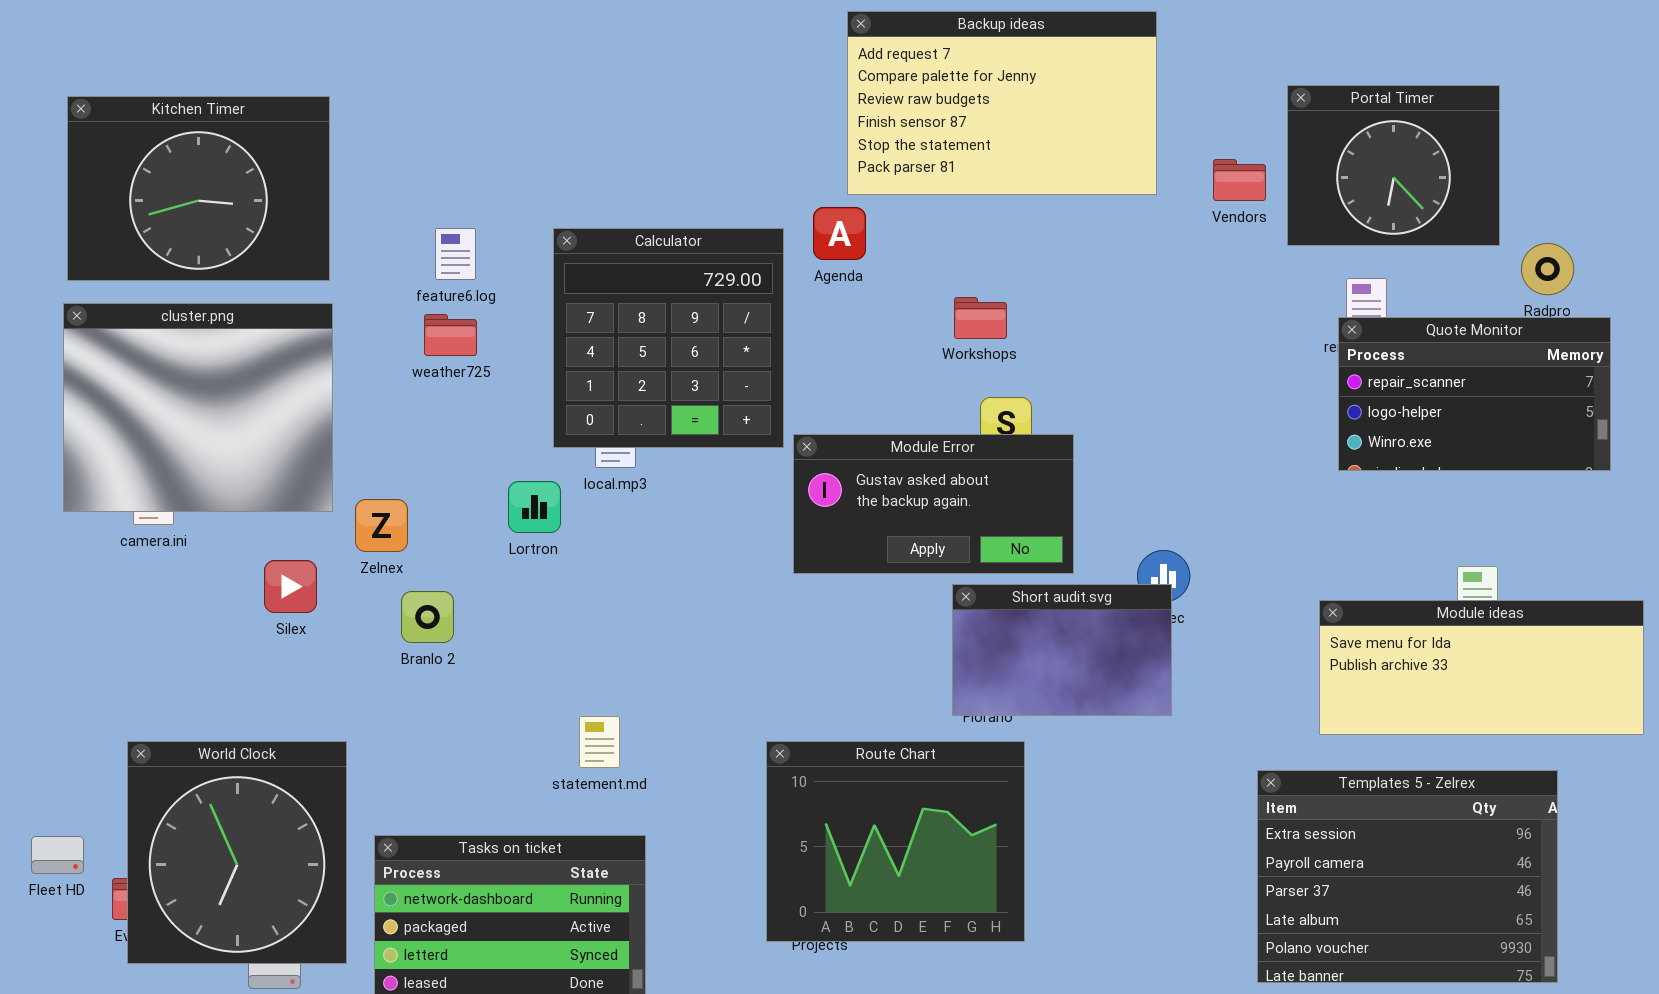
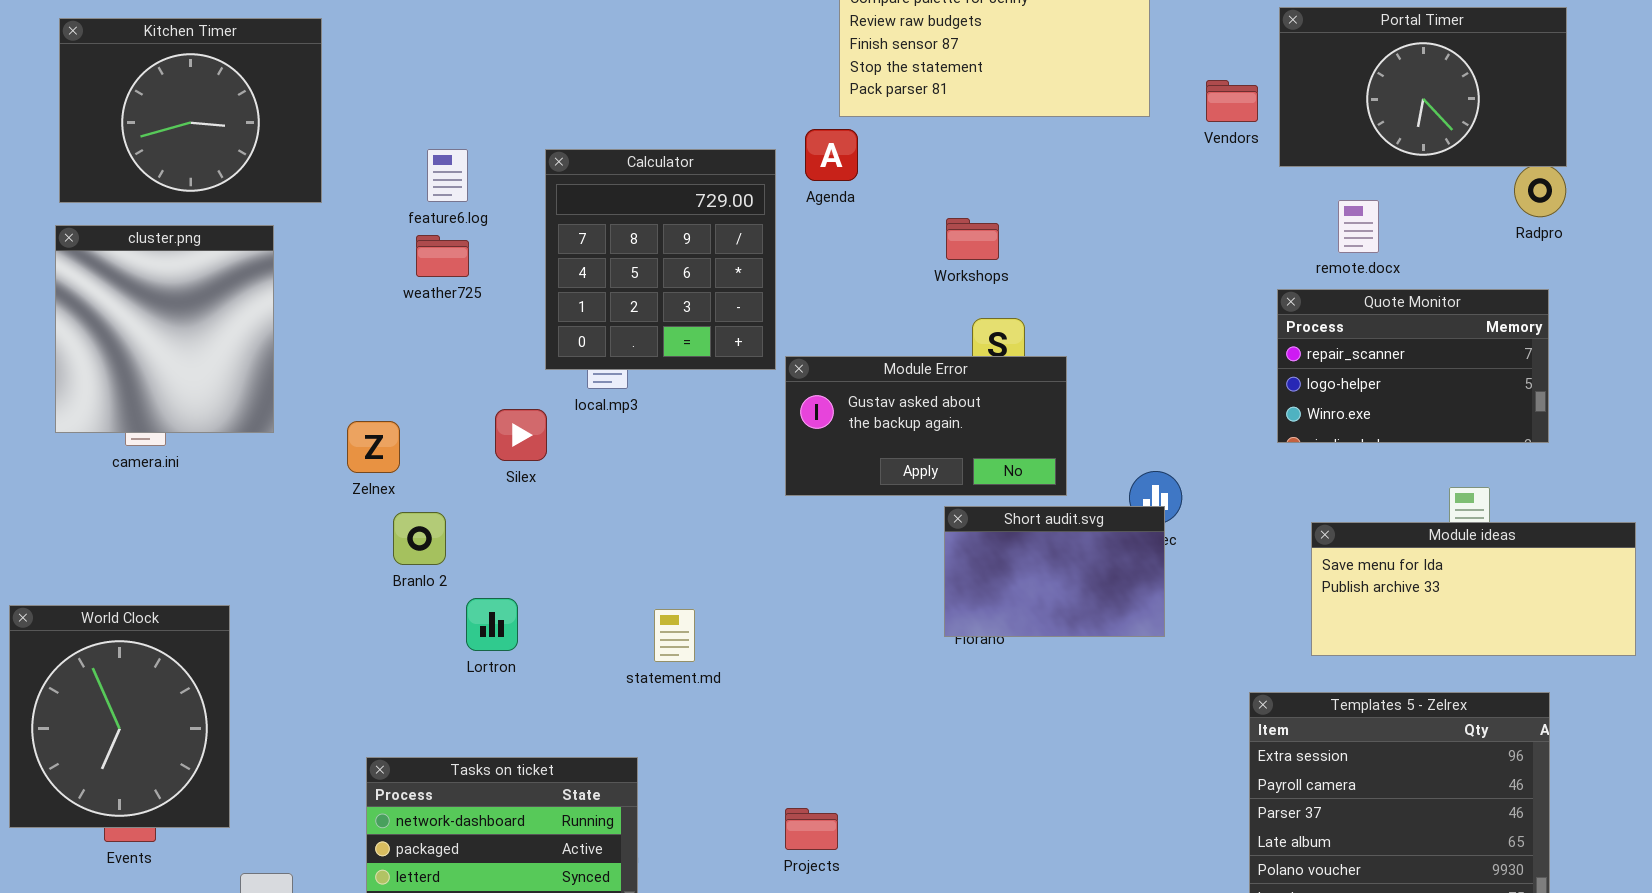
Portal Timer: [1287,85,1500,246] -> [1279,7,1567,167], resized
cluster.png: [63,303,333,512] -> [55,225,274,433], resized
Quote Monitor: [1338,317,1611,471] -> [1277,289,1549,443], moved
Lortron: [508,481,561,533] -> [466,598,518,651], moved
Silex: [264,560,317,613] -> [495,409,547,461], moved
statement.md: [579,716,620,768] -> [654,609,695,662], moved
World Clock: [127,741,347,964] -> [9,605,230,828], moved
Route Chart: [766,741,1025,942] -> none, closed

